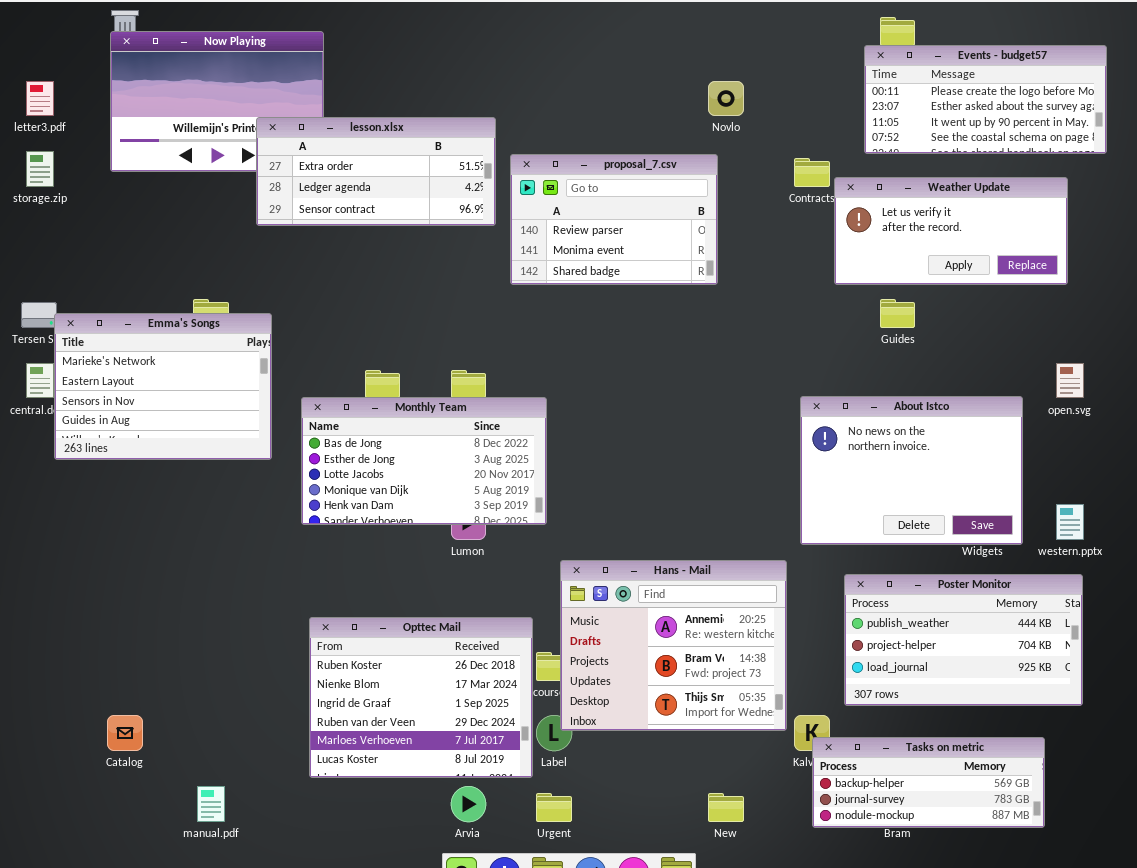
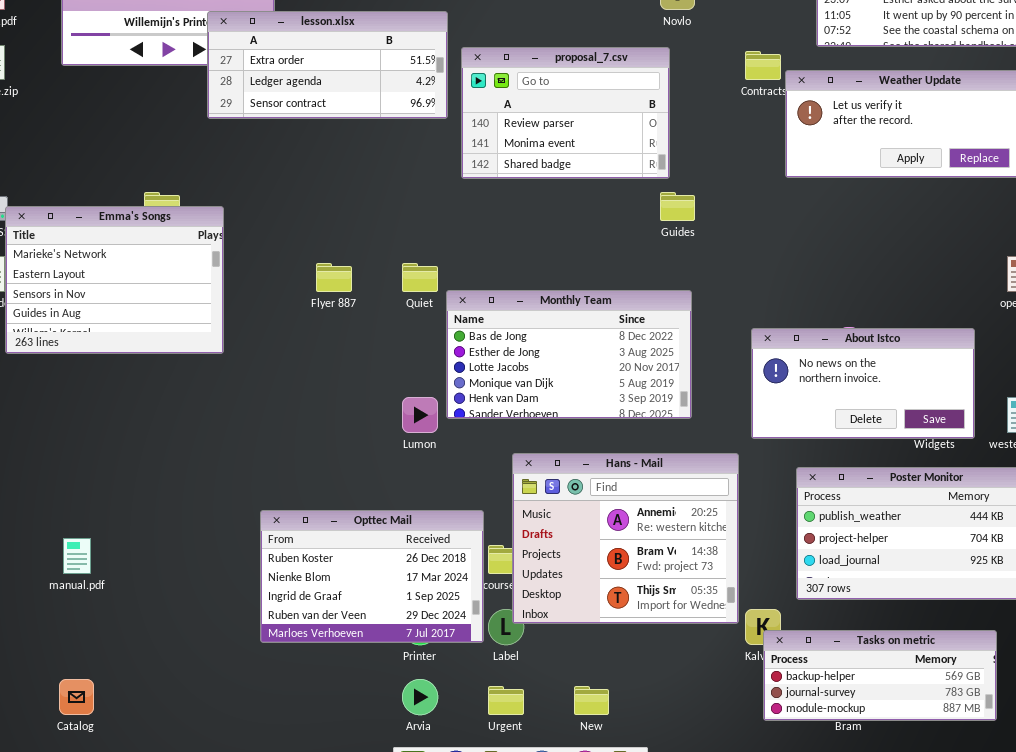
Guides: [880,299,915,328] -> [660,192,695,221], moved
About Istco: [800,396,1023,545] -> [751,328,975,439], resized
Monthly Team: [301,397,547,525] -> [446,290,692,419], moved
Opttec Mail: [309,617,533,778] -> [260,510,484,643], resized
Catalog: [107,715,143,751] -> [59,679,94,715], moved
manual.pdf: [197,786,225,822] -> [63,538,91,574], moved
New: [708,793,744,822] -> [574,686,609,715], moved

